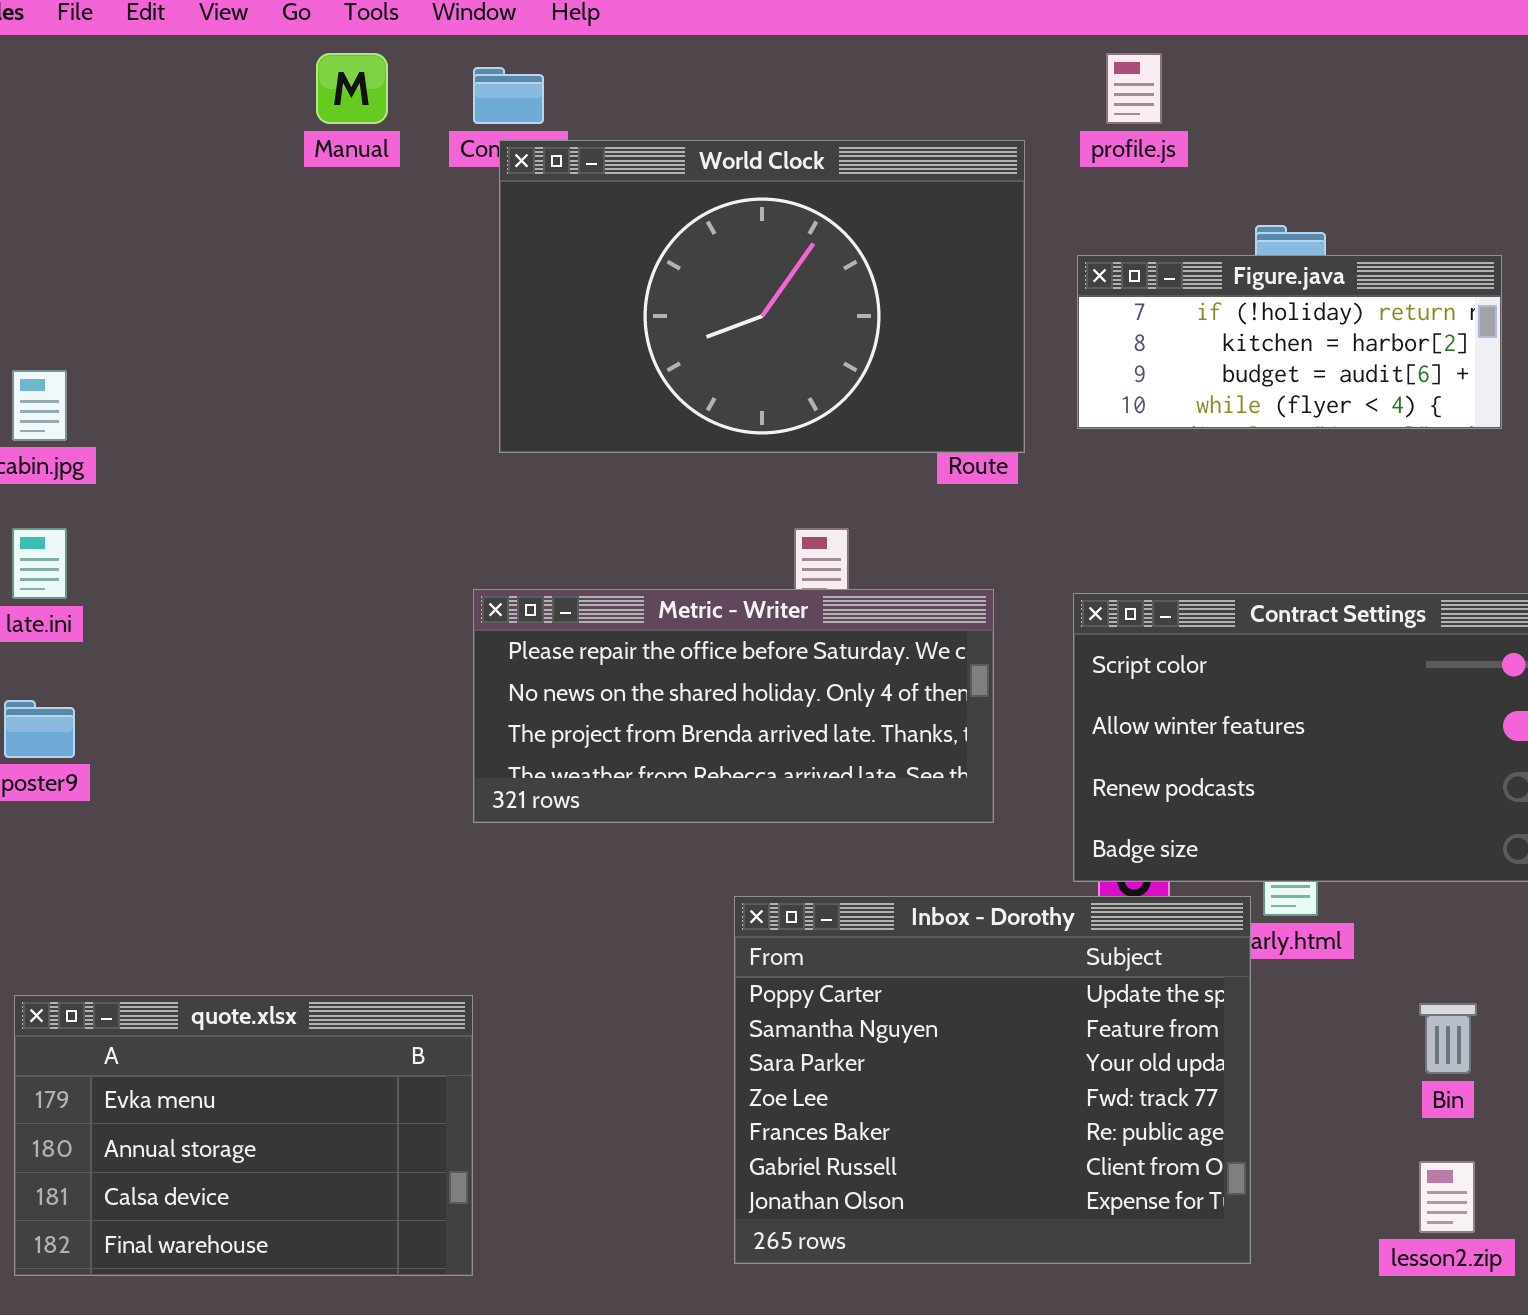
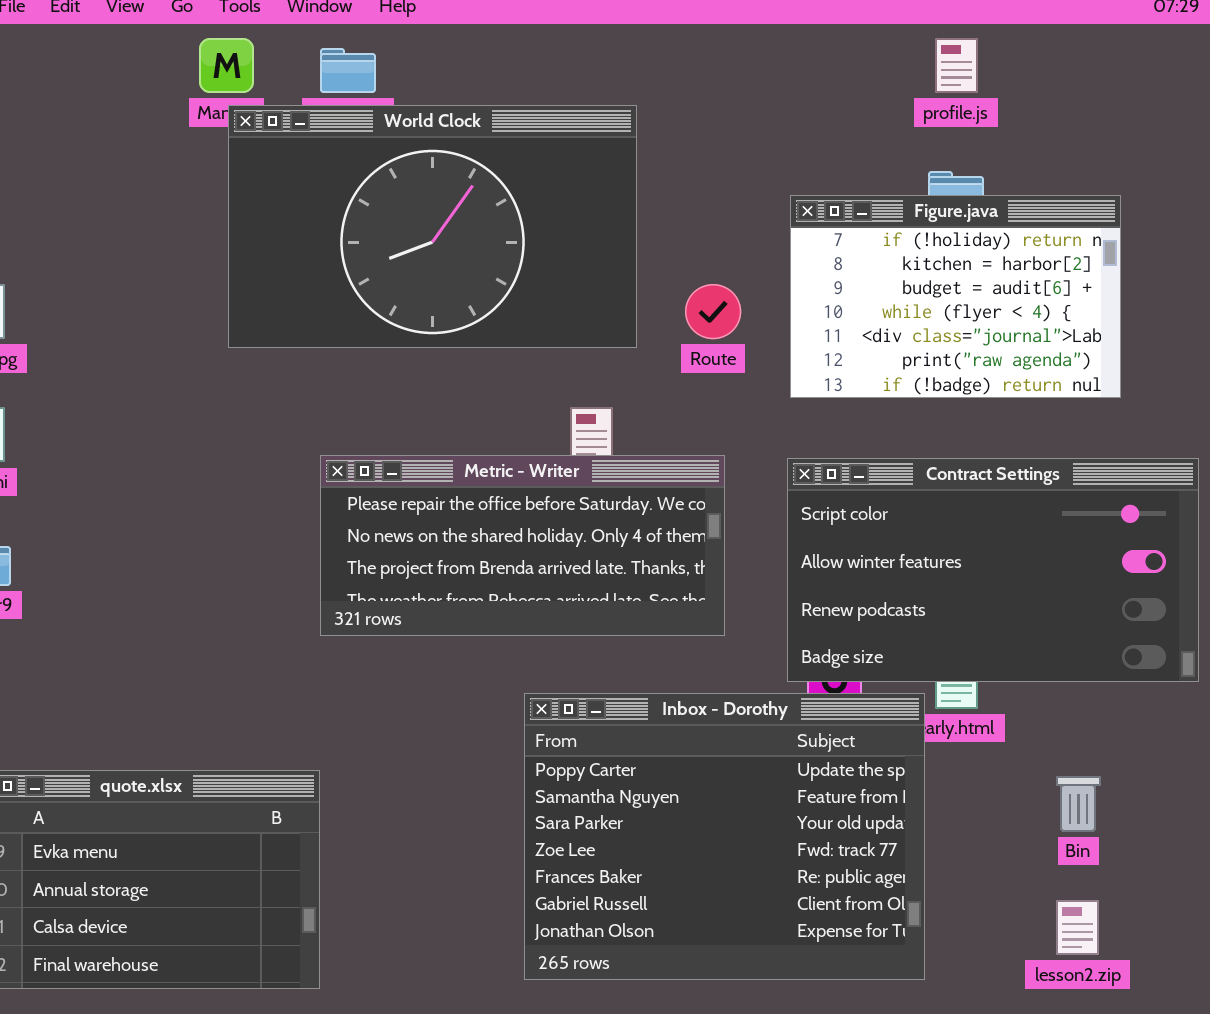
profile.js: [1106,53,1162,124] -> [935,38,978,93], moved
World Clock: [499,140,1025,453] -> [228,105,637,348], moved
Figure.java: [1077,255,1502,429] -> [790,195,1121,398], resized

